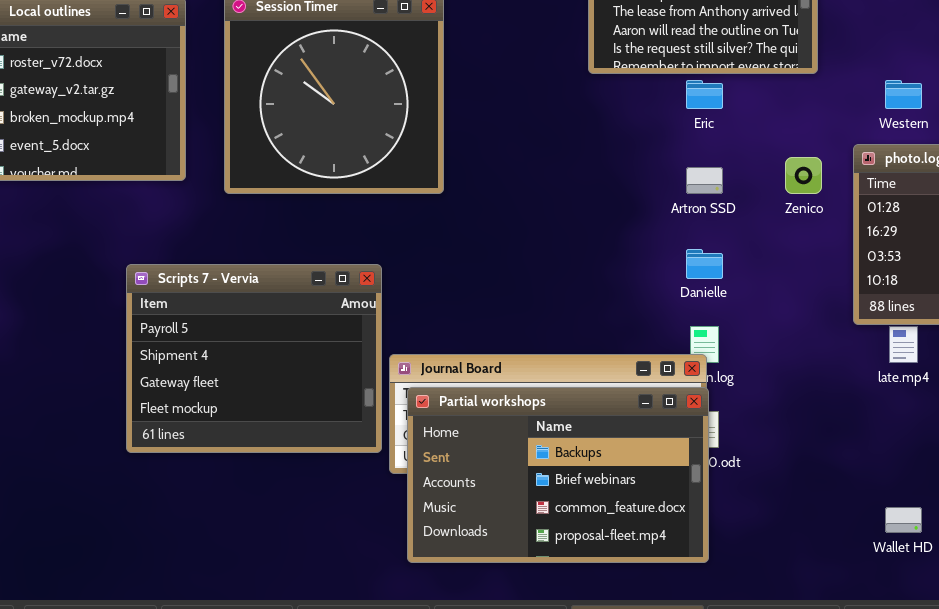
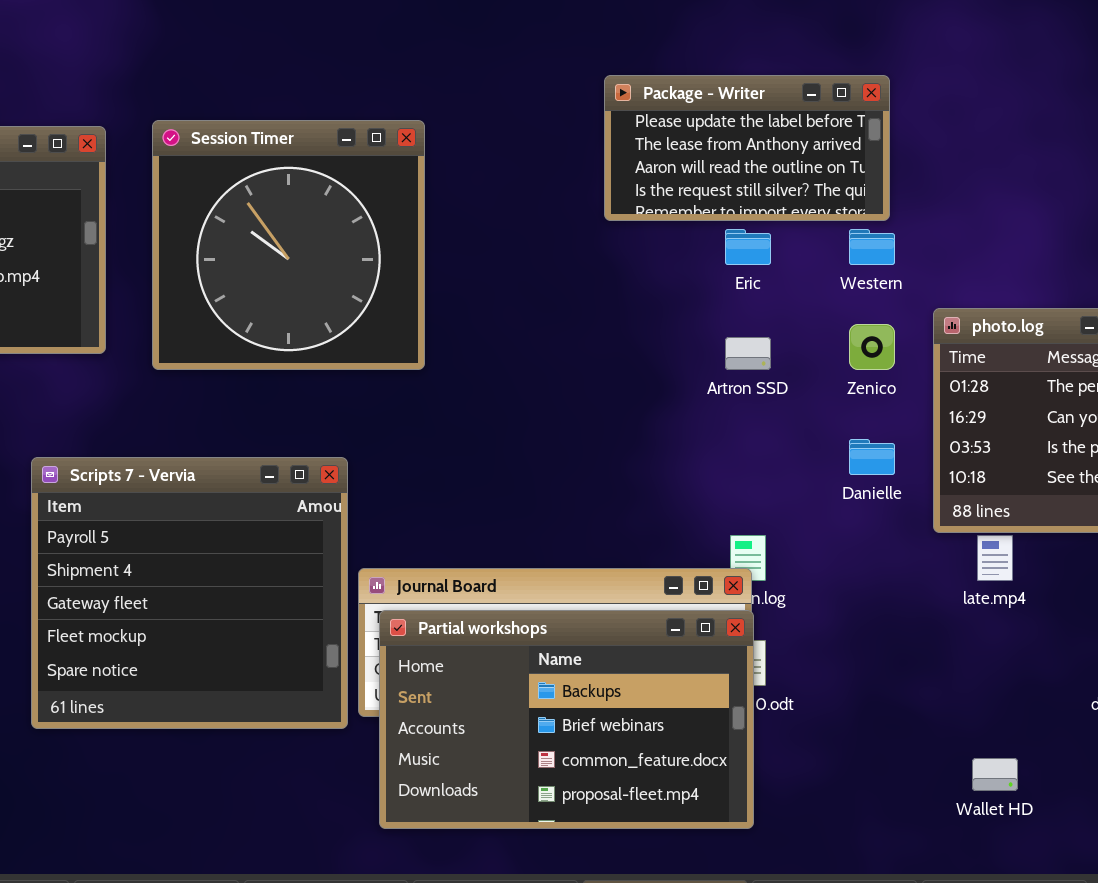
Western: [885,80,922,109] -> [849,229,895,265], moved
Danielle: [686,249,723,279] -> [849,439,895,475], moved
Scripts 7 - Vervia: [126,264,382,453] -> [31,457,348,729], resized

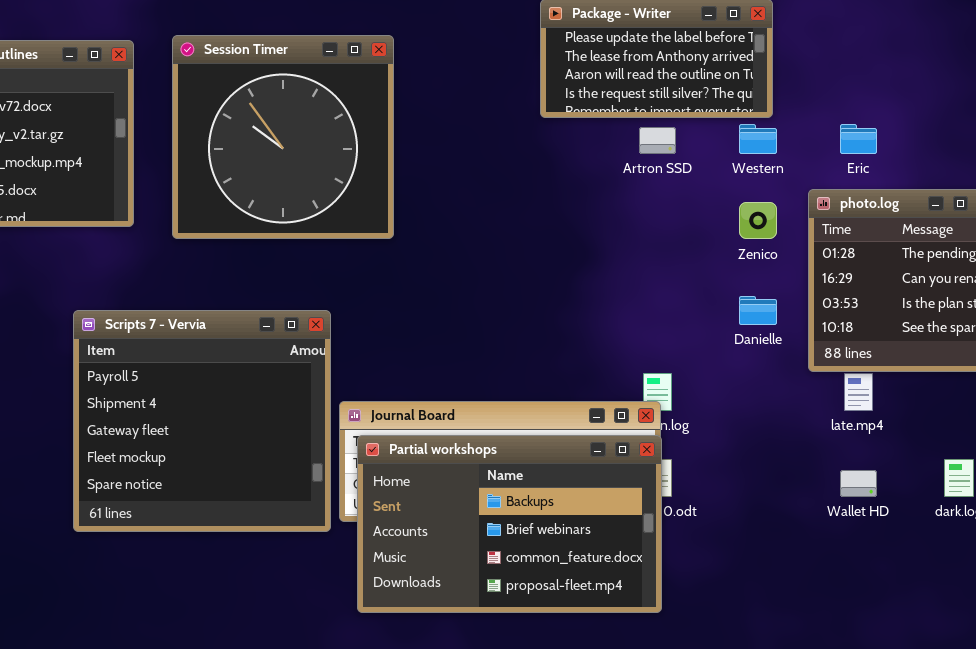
Eric: [725,229,771,265] -> [840,124,877,154], moved
Artron SSD: [725,337,771,370] -> [639,127,676,154], moved
Wallet HD: [972,758,1018,791] -> [840,470,877,497], moved

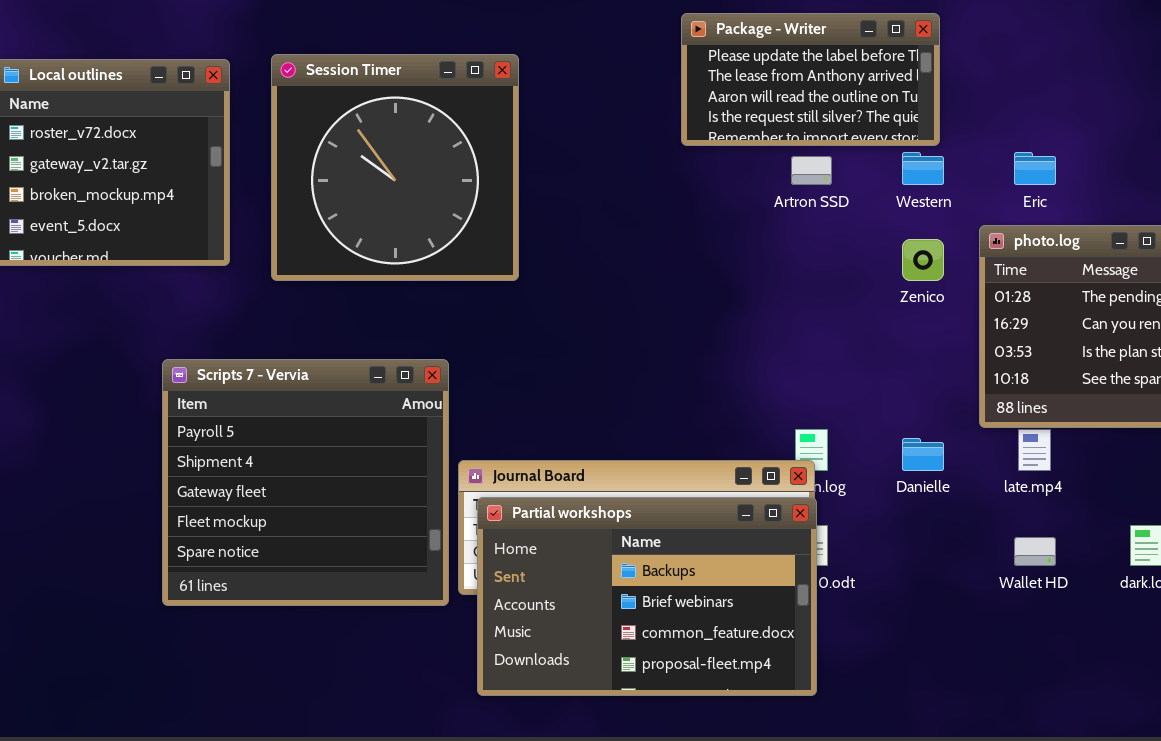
Danielle: [739,296,777,325] -> [902,438,944,471], moved

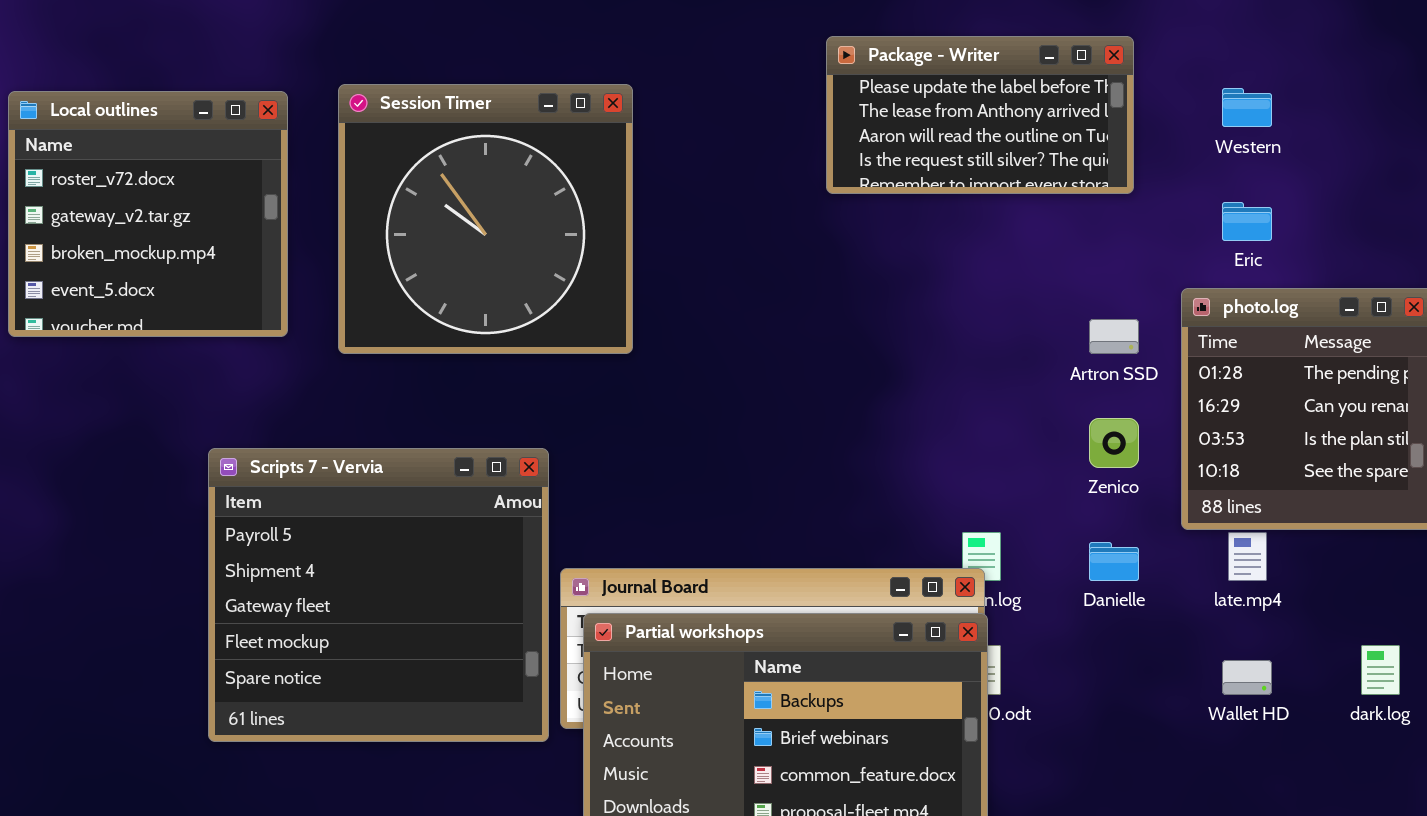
Western: [902,152,944,185] -> [1222,88,1272,127], moved
Artron SSD: [791,156,832,185] -> [1089,319,1139,354], moved
Zenico: [902,239,944,281] -> [1089,418,1139,468], moved

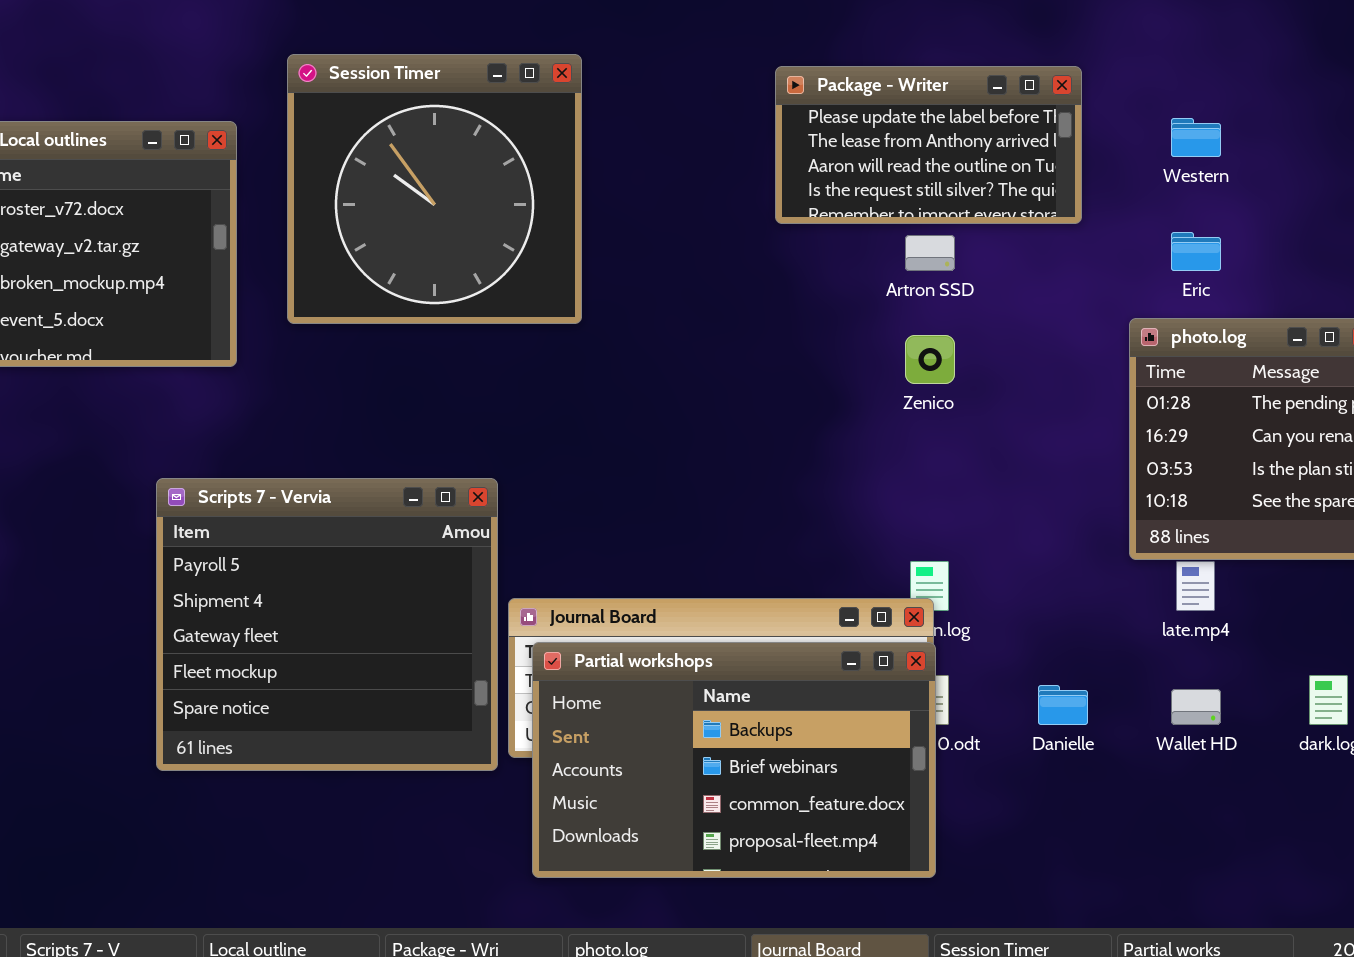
Session Timer: [338,84,633,354] -> [287,54,582,324], moved
Artron SSD: [1089,319,1139,354] -> [905,235,955,271], moved
Zenico: [1089,418,1139,468] -> [905,335,955,384], moved
Danielle: [1089,542,1139,581] -> [1038,685,1088,725], moved

